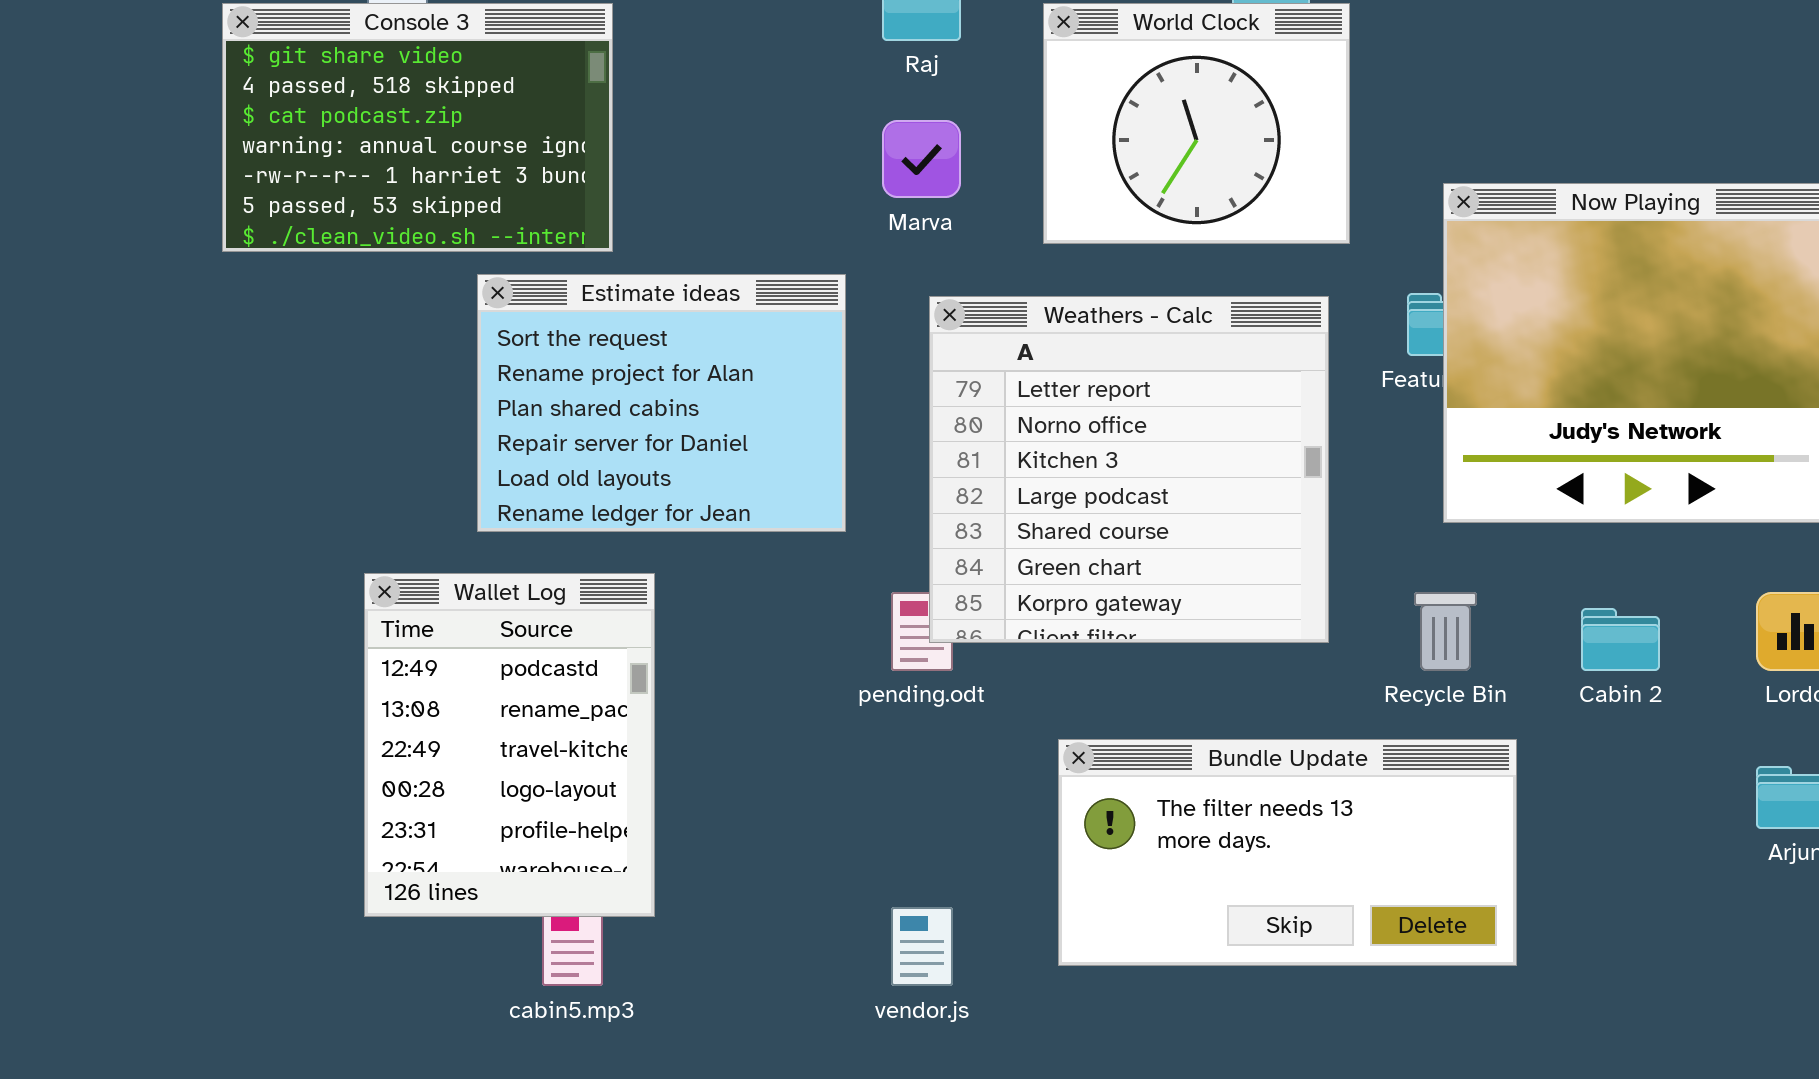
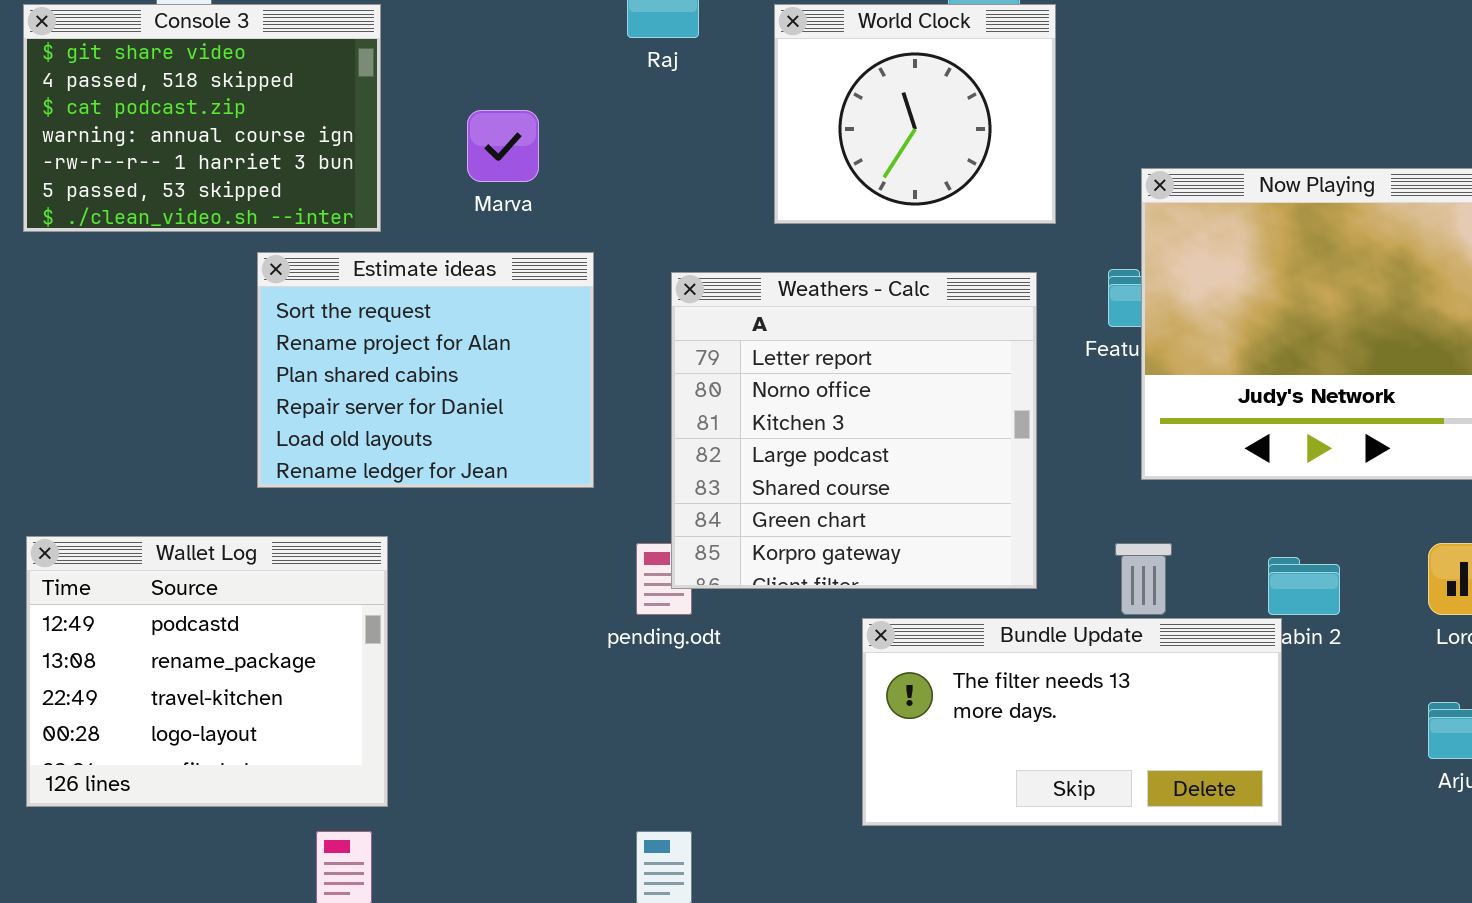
Marva: [882,120,961,198] -> [467,110,539,182], moved
Wallet Log: [364,573,655,917] -> [26,536,388,807], moved, resized
Bundle Update: [1058,739,1517,966] -> [862,618,1282,826], moved

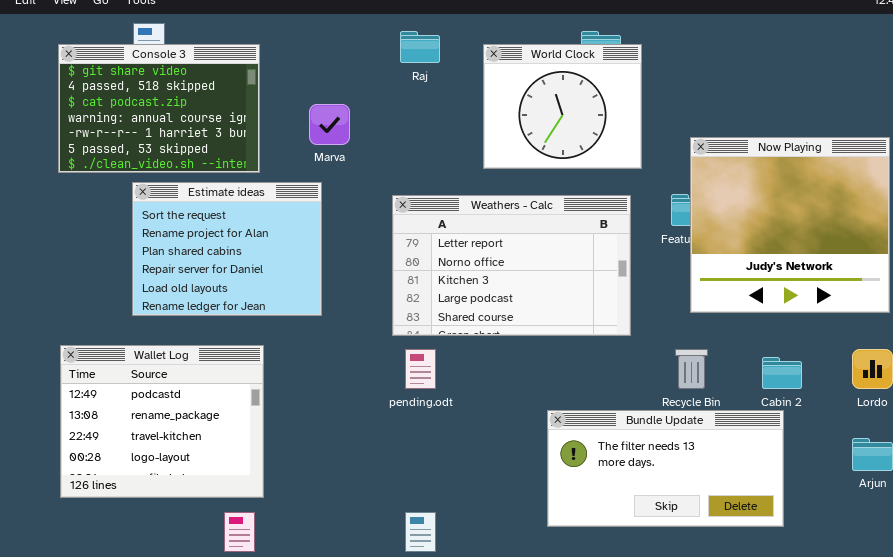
Estimate ideas: [257,252,594,488] -> [132,182,322,316], moved
Weathers - Calc: [671,272,1037,589] -> [392,195,631,336], resized
Bundle Update: [862,618,1282,826] -> [547,410,784,527], moved

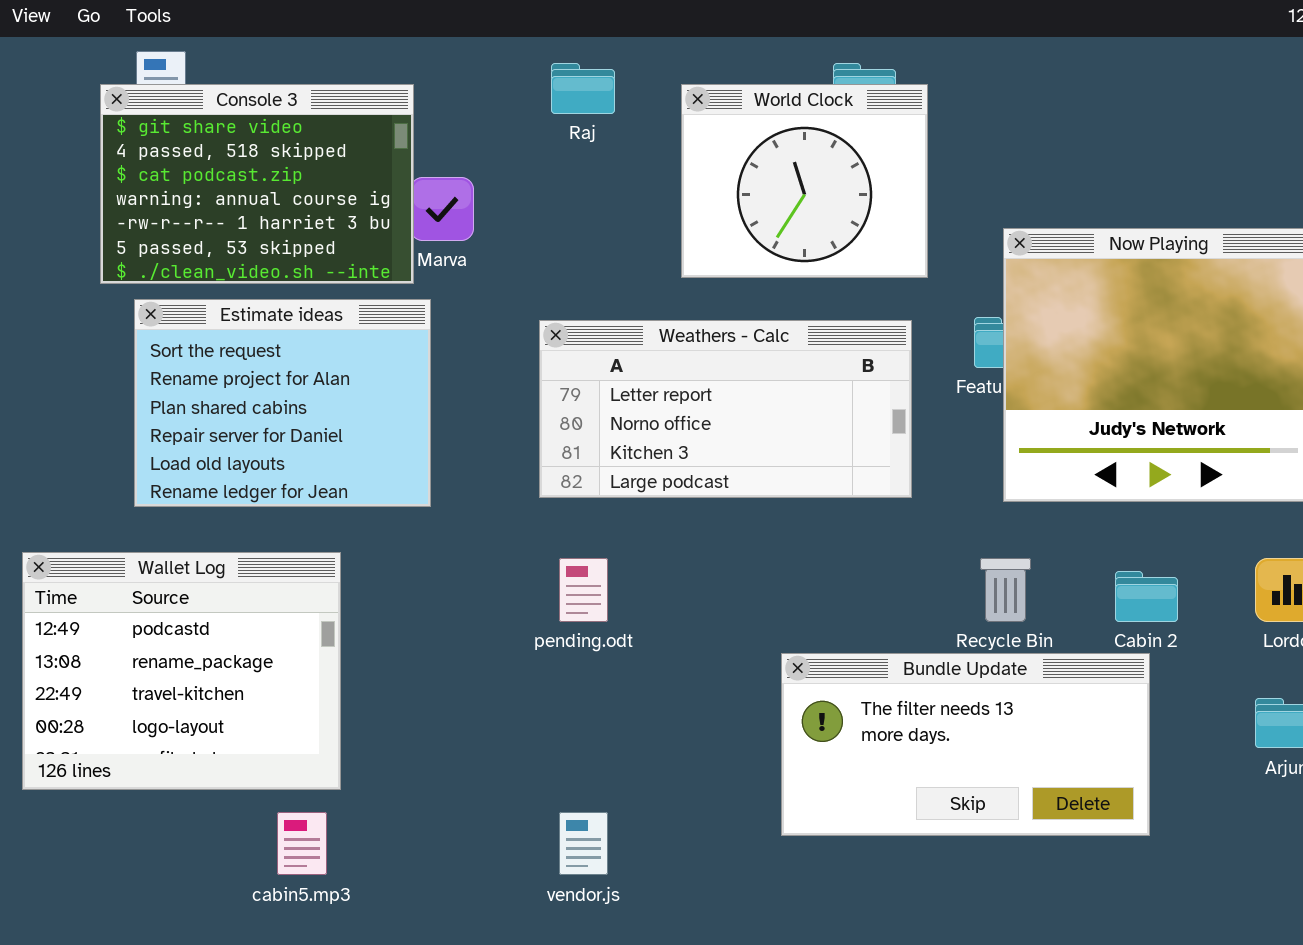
Console 3: [58,44,260,173] -> [100,84,414,284], moved
Weathers - Calc: [392,195,631,336] -> [539,320,912,498], resized

